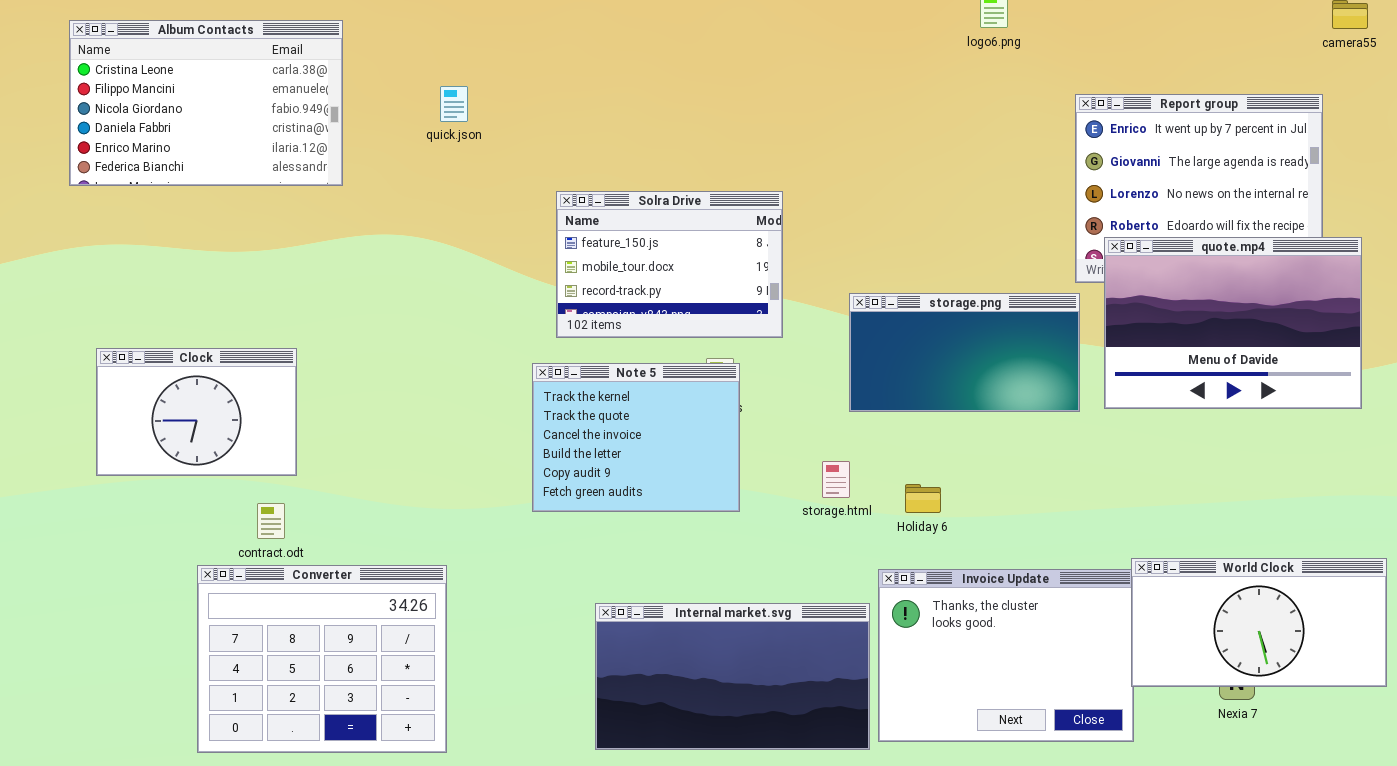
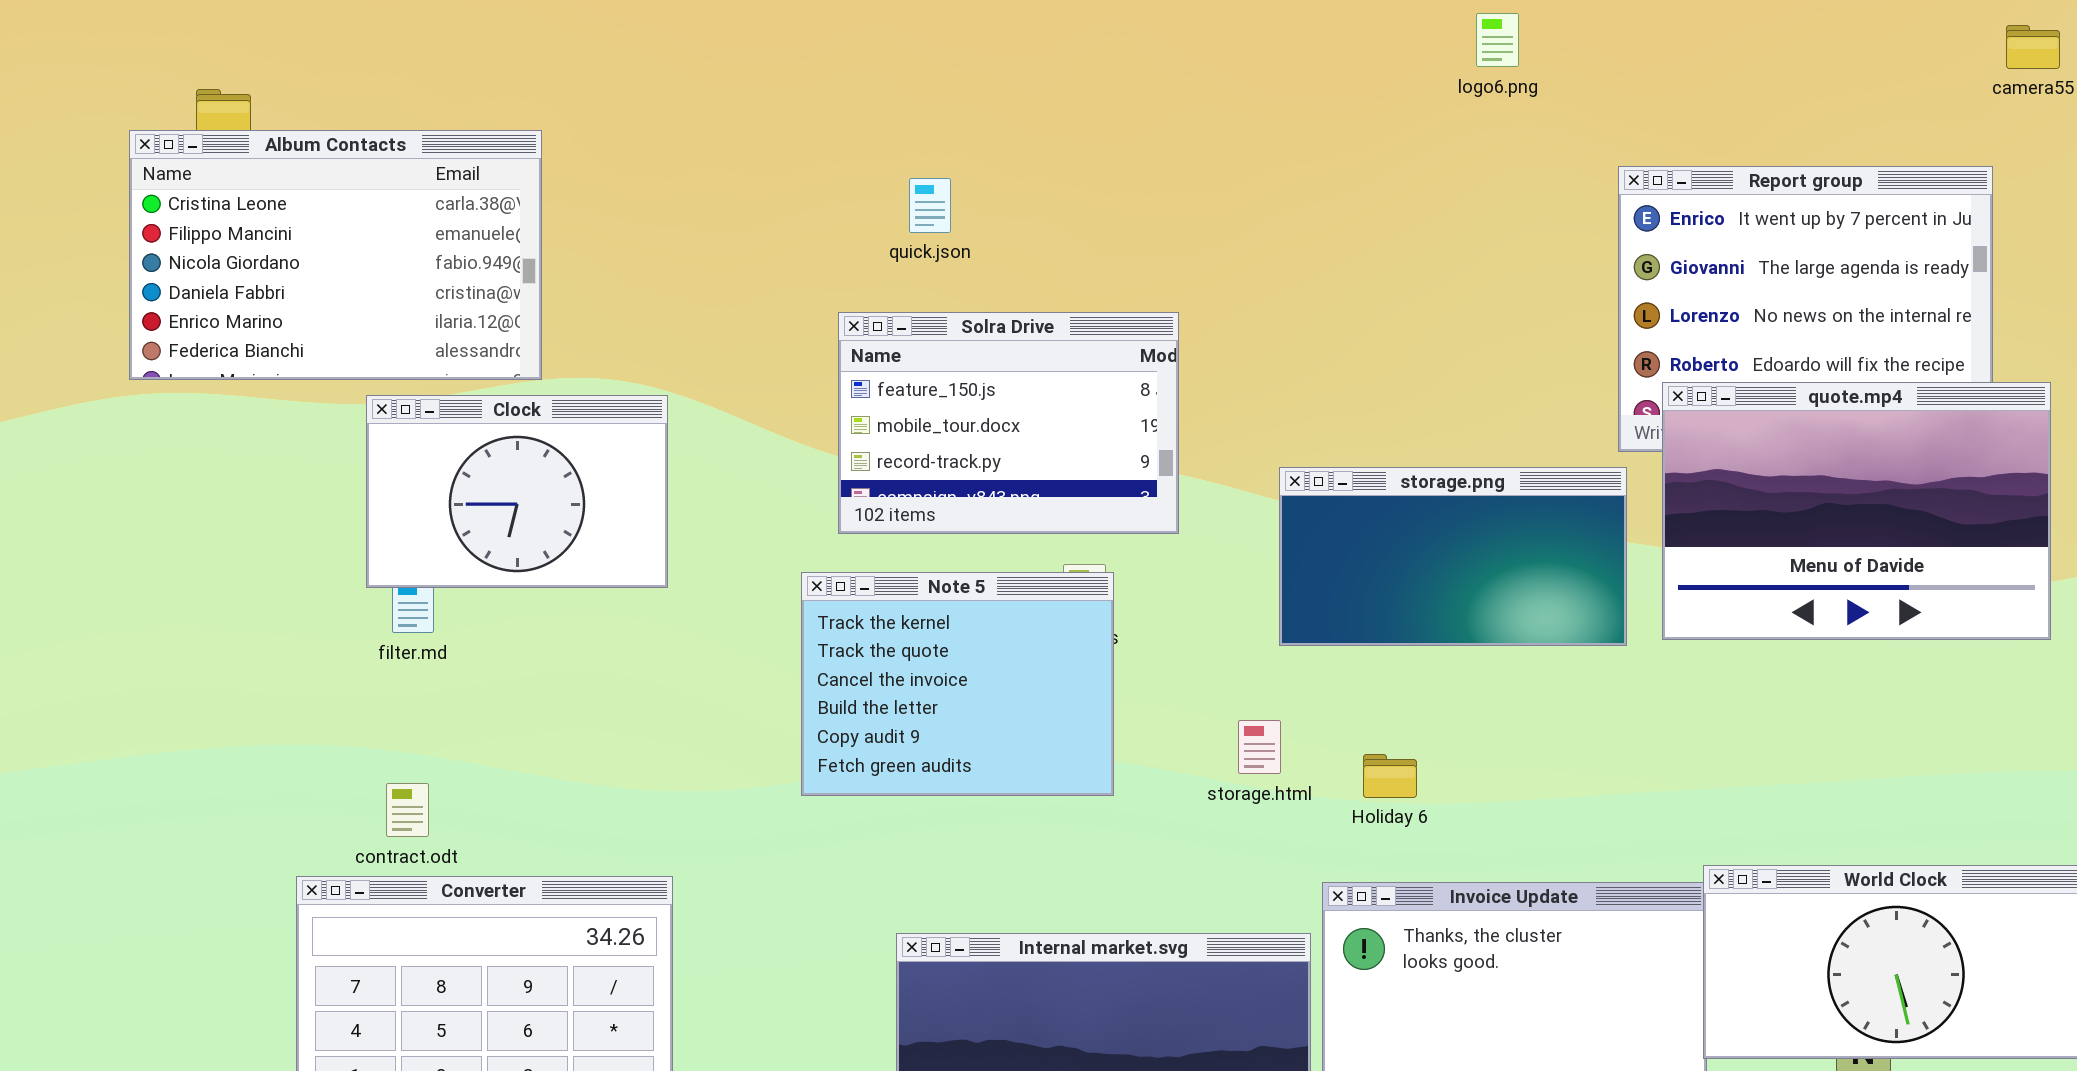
Album Contacts: [69,20,343,186] -> [129,130,542,380], moved
quick.json: [440,86,468,122] -> [909,178,951,233], moved
Clock: [96,348,297,476] -> [366,395,668,588], moved

